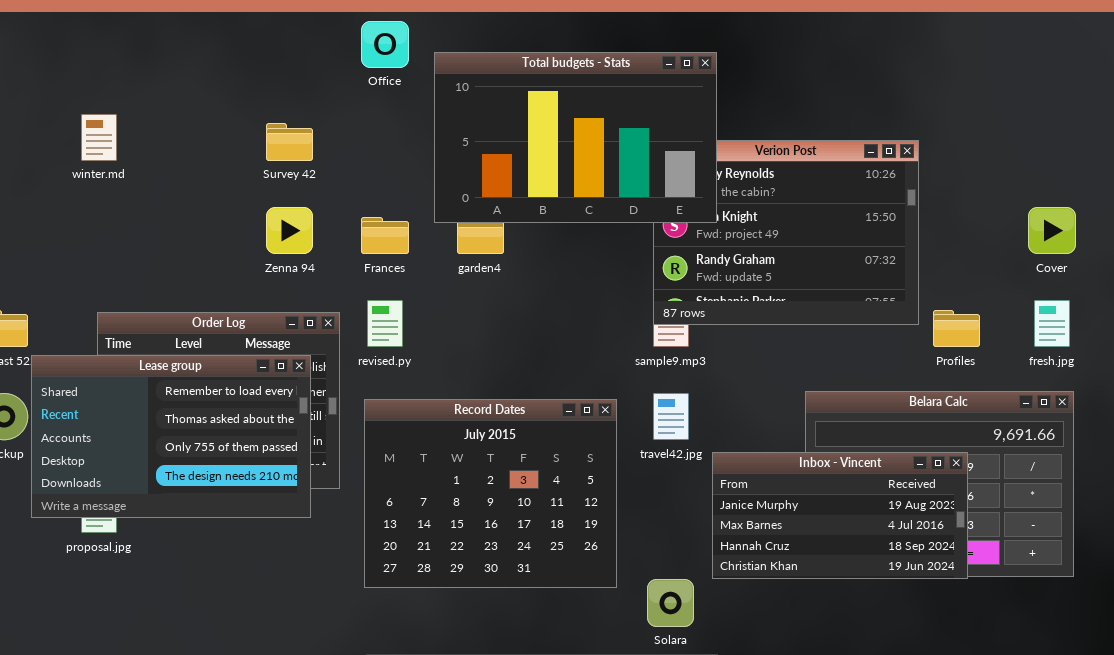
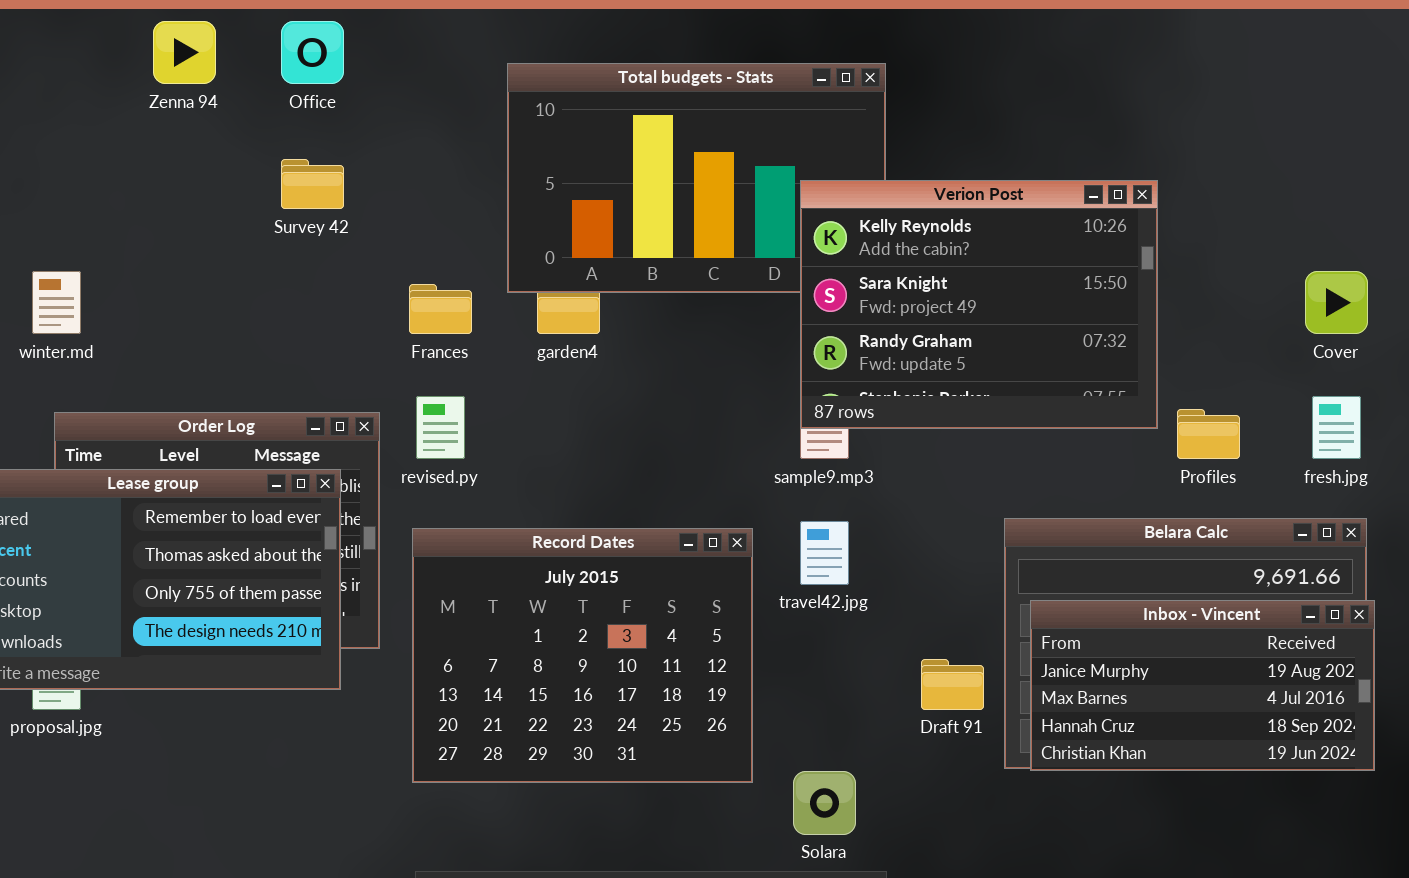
Office: [361,21,409,68] -> [281,21,344,84], moved
winter.md: [81,114,117,161] -> [32,271,81,334], moved
Verion Post: [653,140,919,325] -> [800,180,1158,429], raised
Zenna 94: [266,207,313,254] -> [153,21,216,84], moved
Inbox - Vincent: [712,452,968,579] -> [1030,600,1375,771], moved

